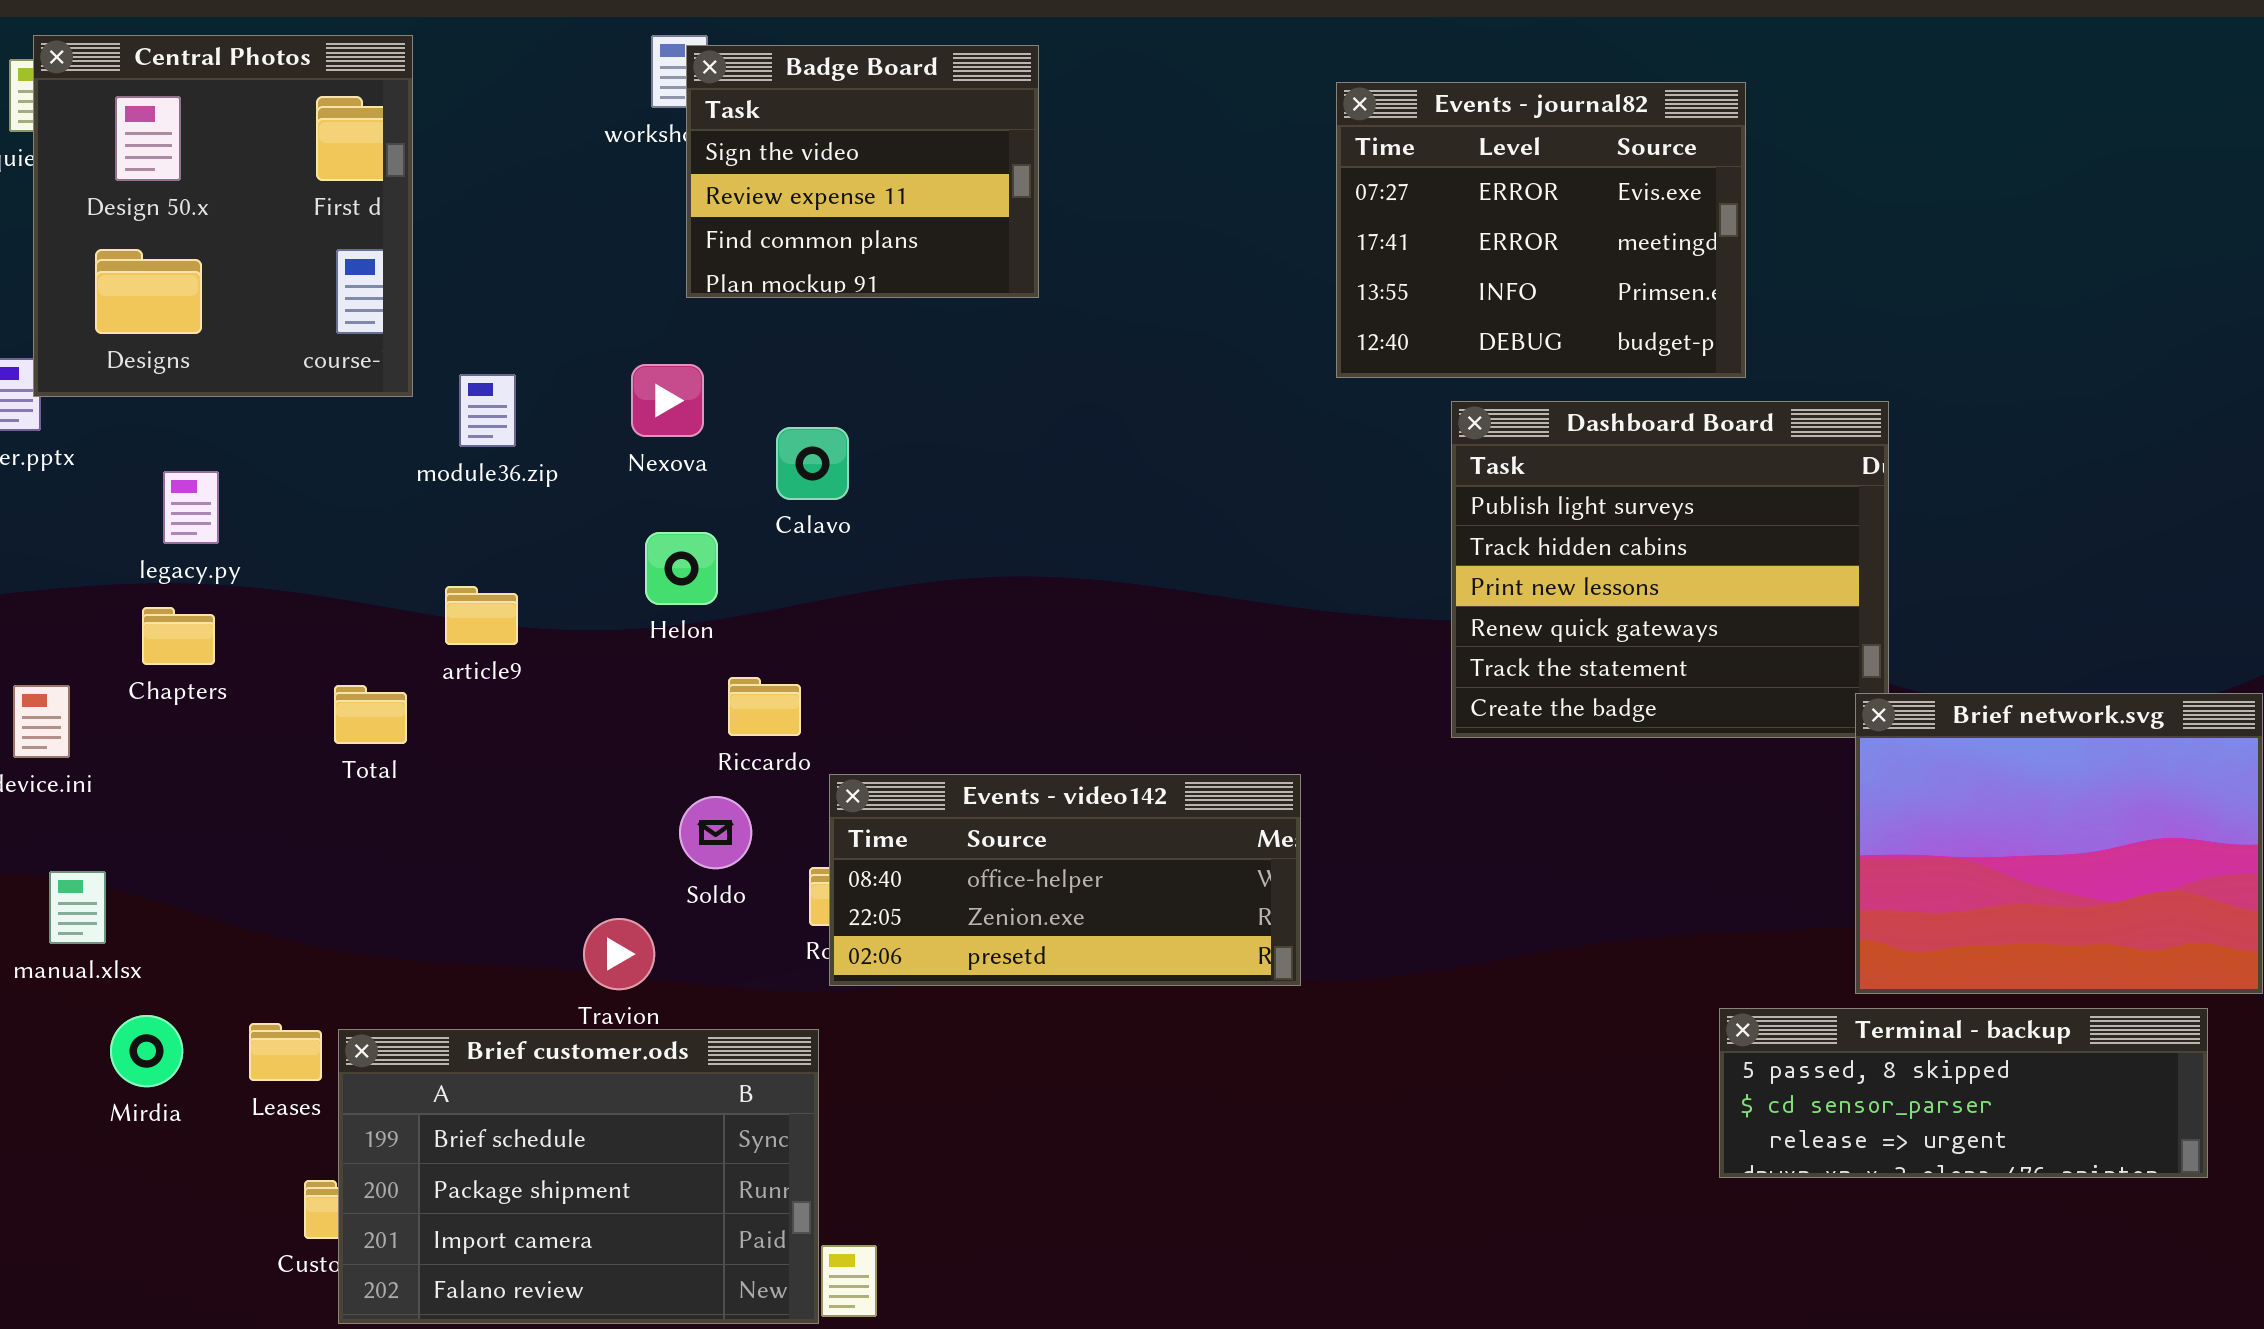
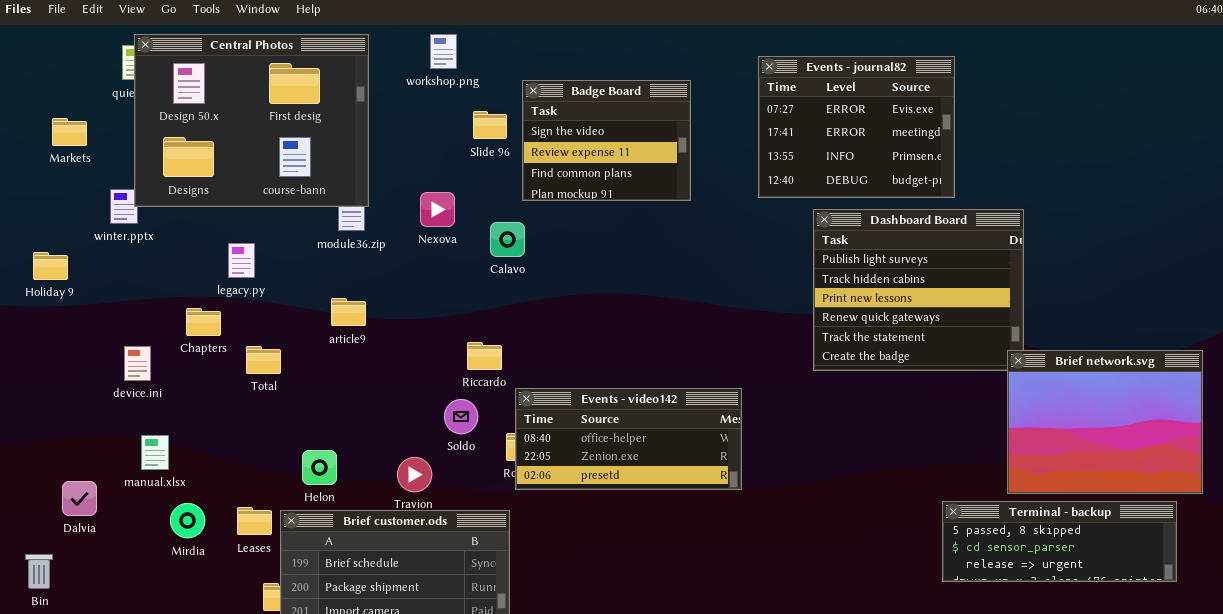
Central Photos: [33,35,413,397] -> [134,34,369,207], resized
Badge Board: [686,45,1039,298] -> [522,80,691,201], moved
legacy.py: [163,471,219,544] -> [228,243,255,278], moved
Helon: [645,532,718,605] -> [302,450,337,485], moved
Total: [334,685,407,744] -> [246,346,281,374], moved

